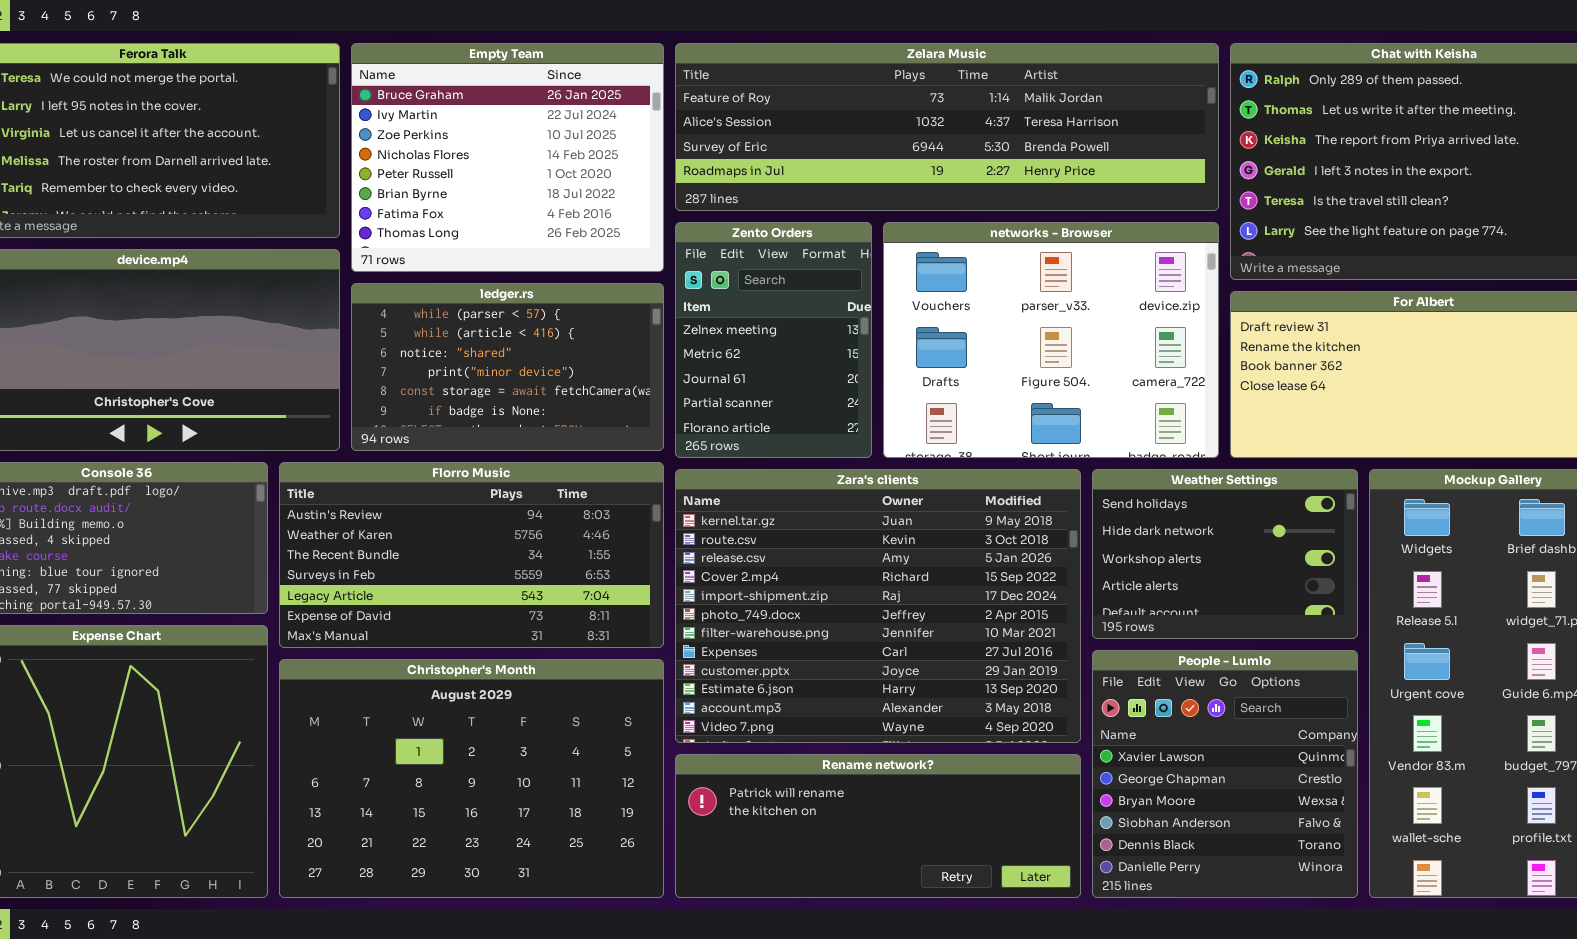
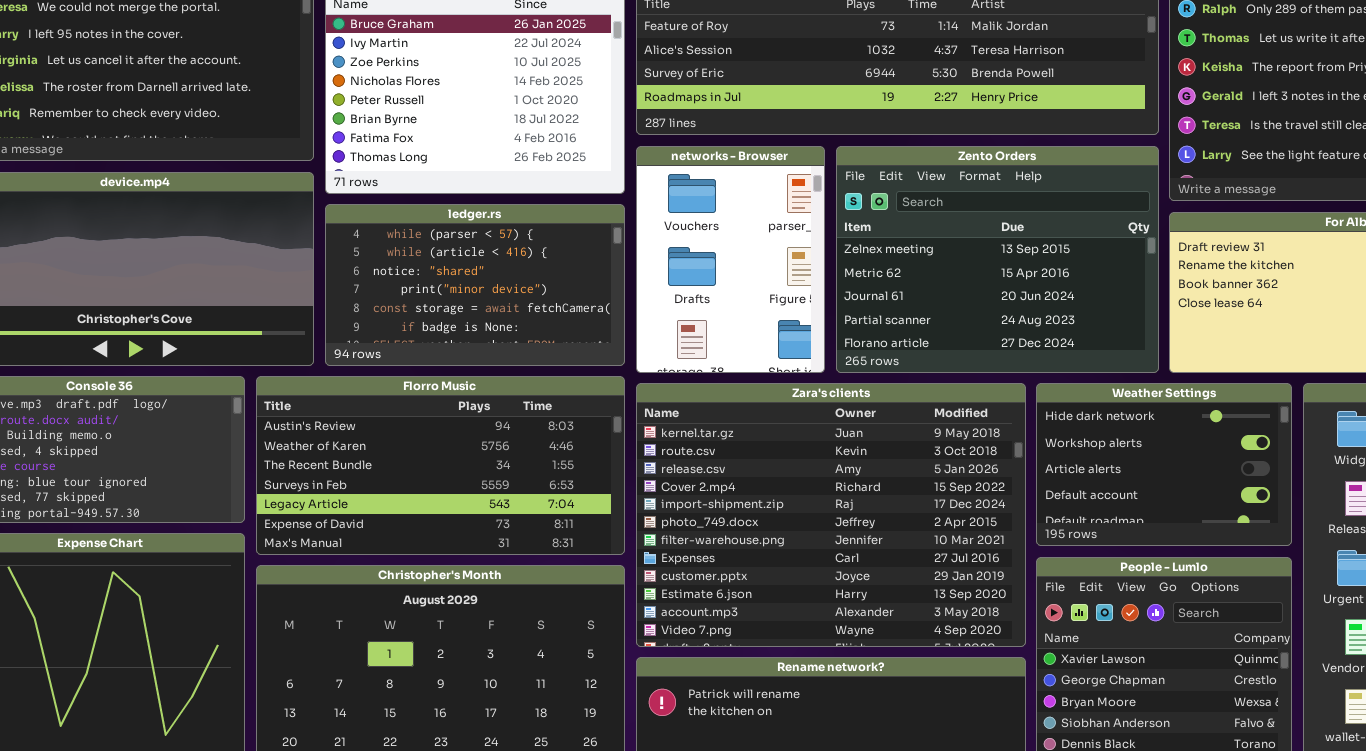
Zento Orders: [675,222,872,458] -> [836,146,1159,373], moved, resized
networks - Browser: [883,222,1219,458] -> [636,146,825,373], moved, resized
Weather Settings: [1092,469,1358,639] -> [1036,383,1292,546], scrolled down 1 row

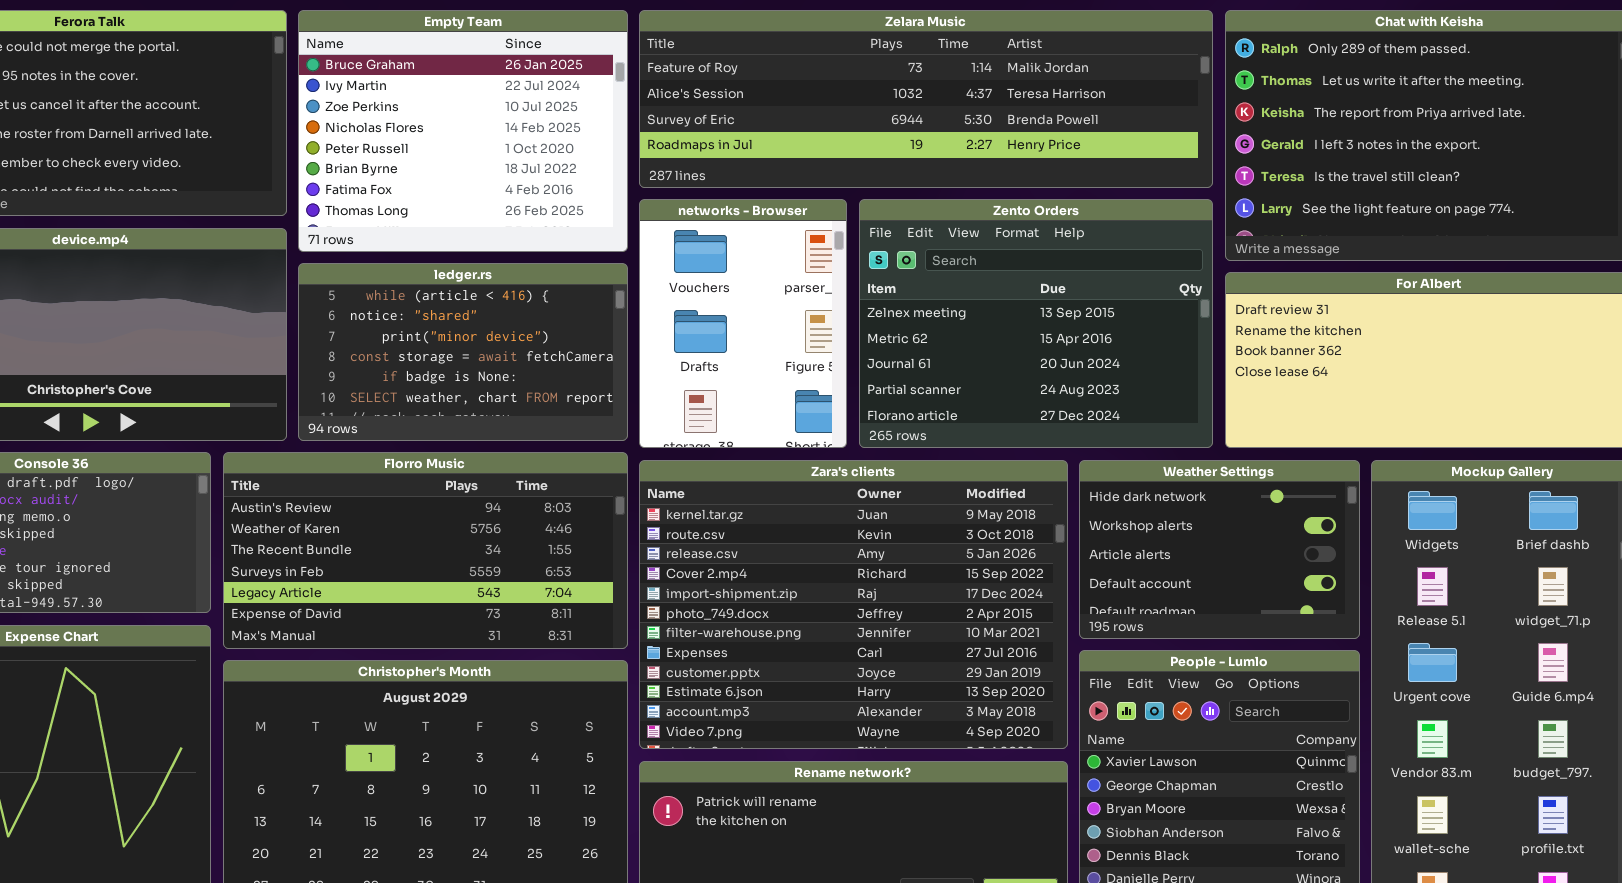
ledger.rs: [325,204,625,366] -> [298,263,628,441], scrolled down 1 row

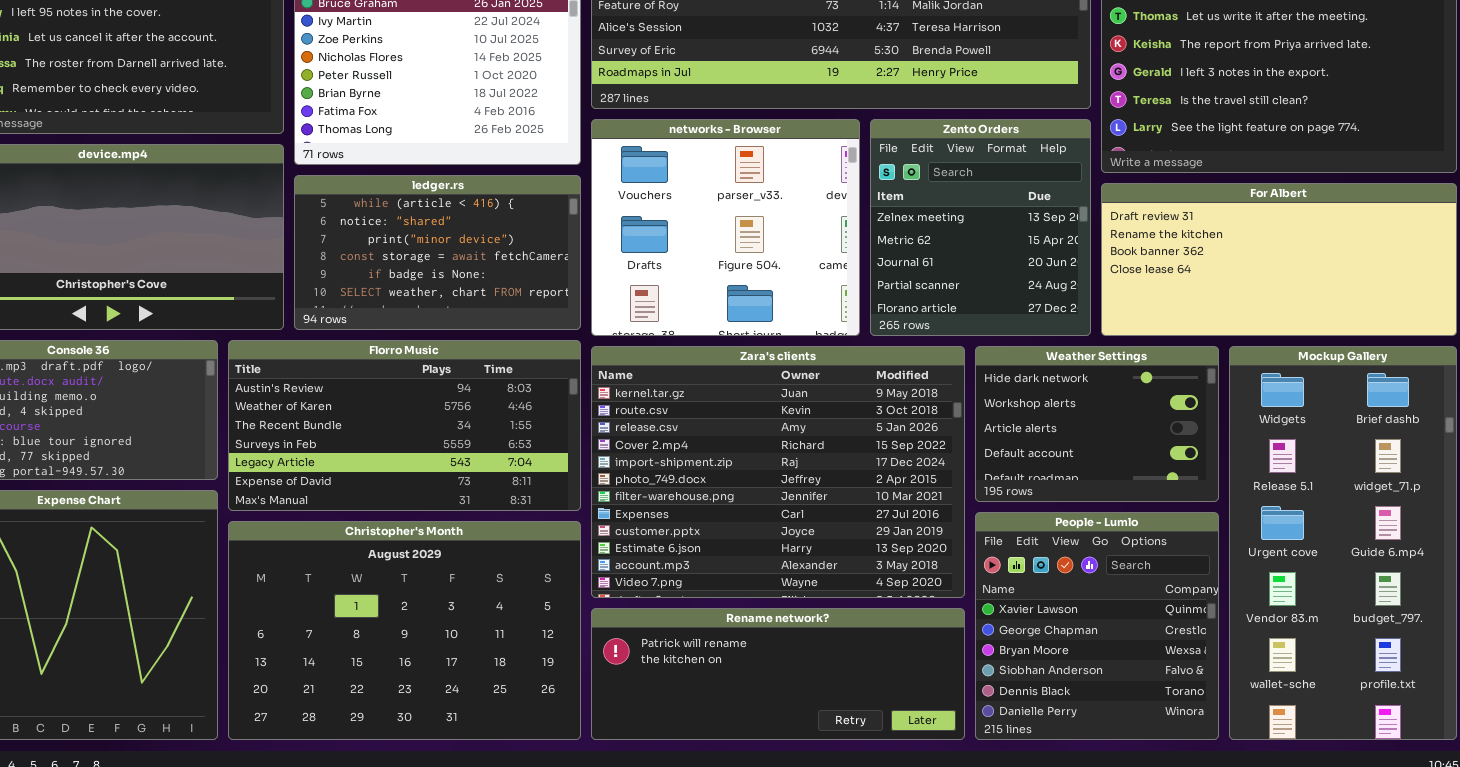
networks - Browser: [639,199,847,448] -> [591,119,860,336], resized
Zento Orders: [859,199,1213,448] -> [870,119,1091,336], resized

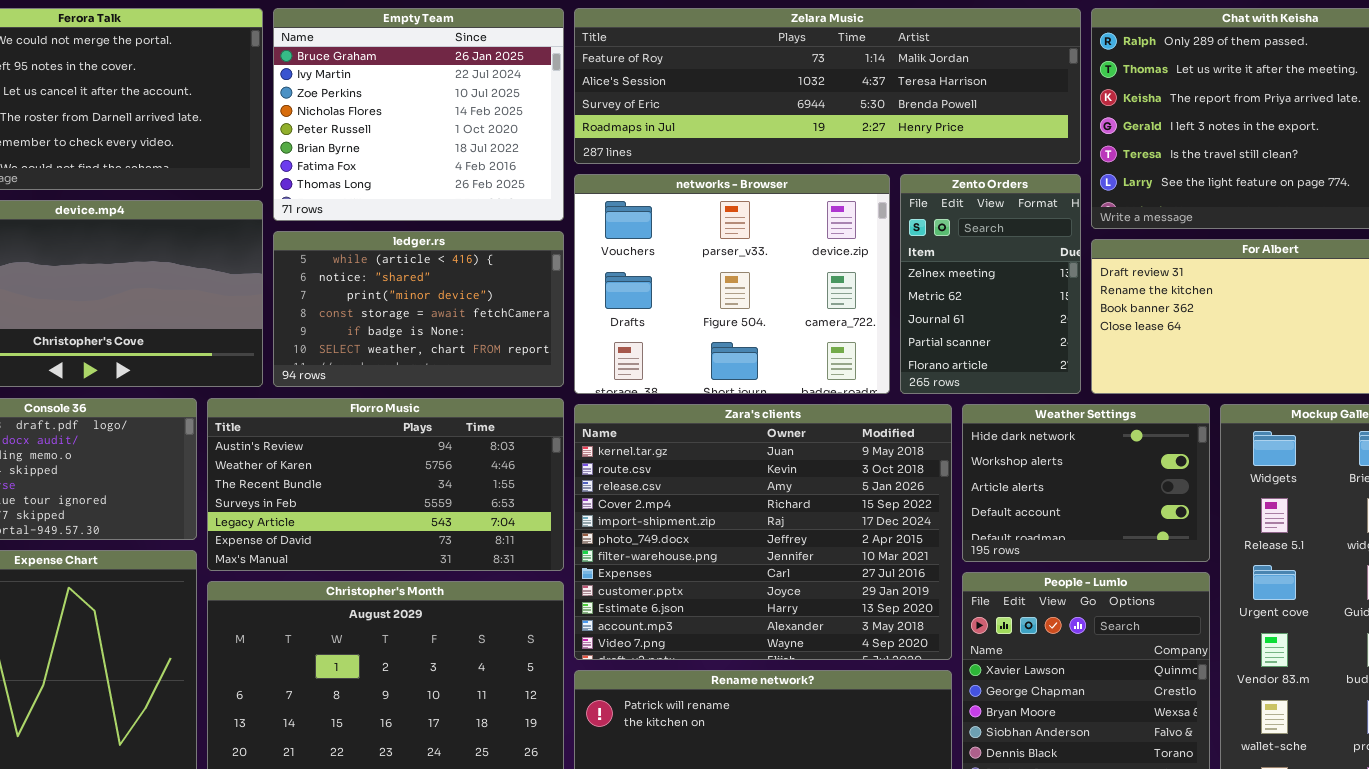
networks - Browser: [591,119,860,336] -> [574,174,890,394], resized
Zento Orders: [870,119,1091,336] -> [900,174,1081,394], resized

